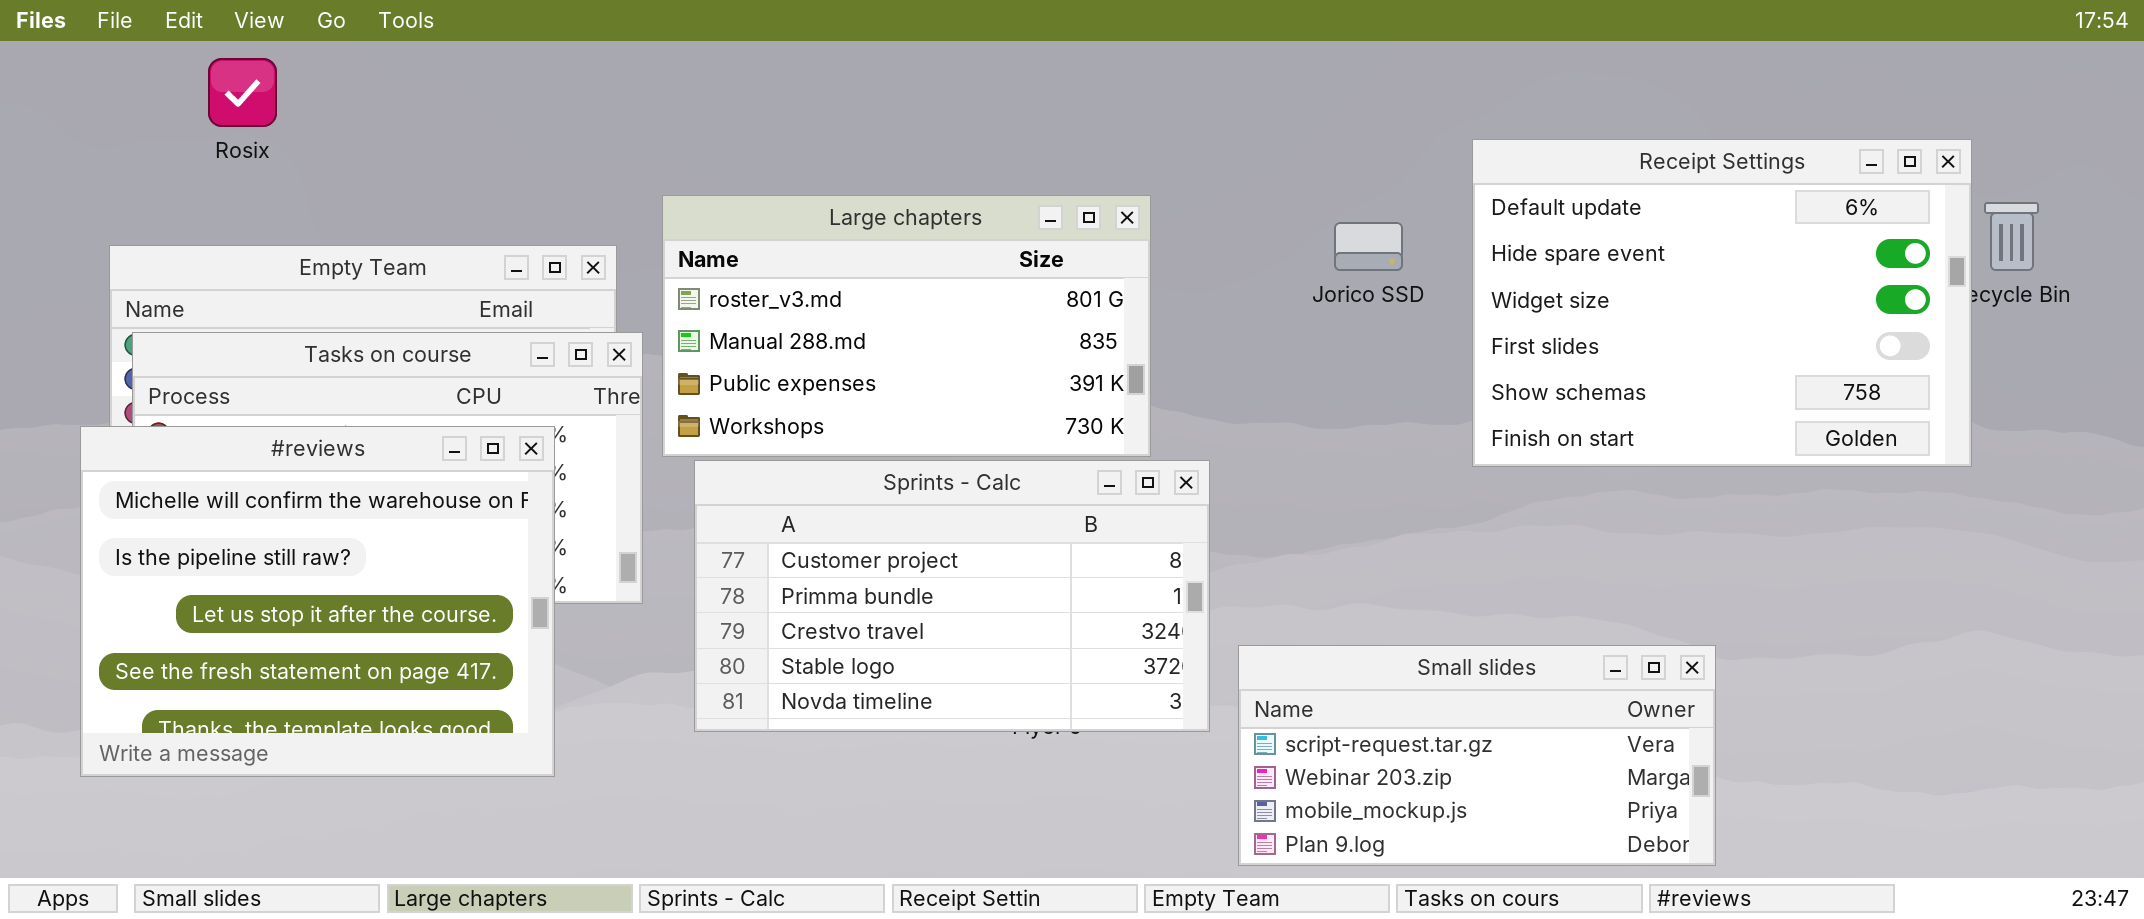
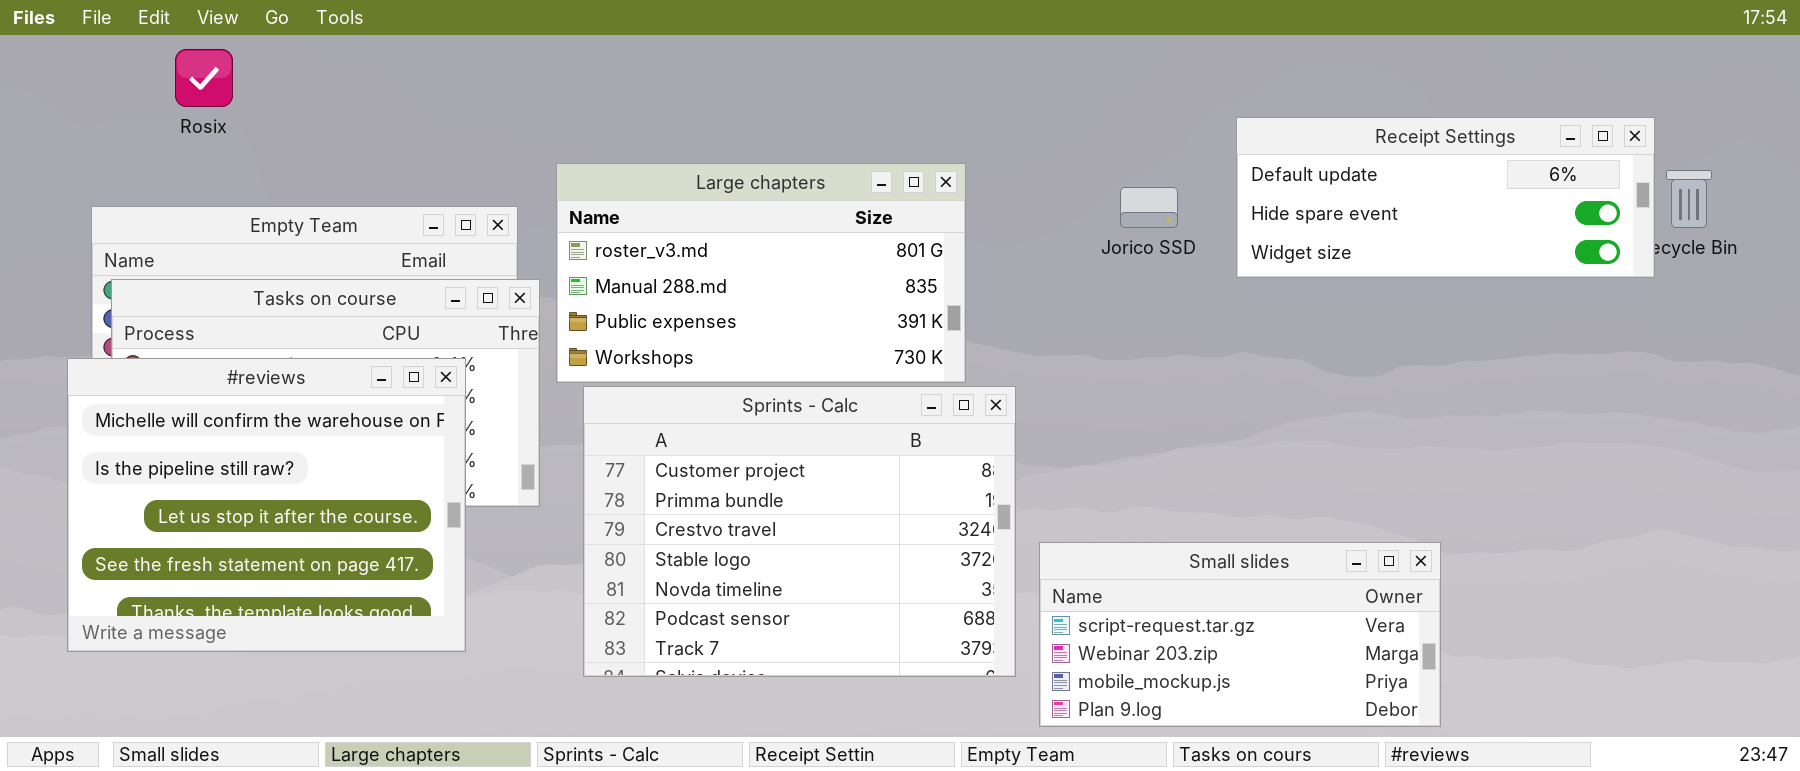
Receipt Settings: [1472,139,1972,467] -> [1236,117,1655,278], resized
Sprints - Calc: [694,460,1210,732] -> [583,386,1016,677], resized

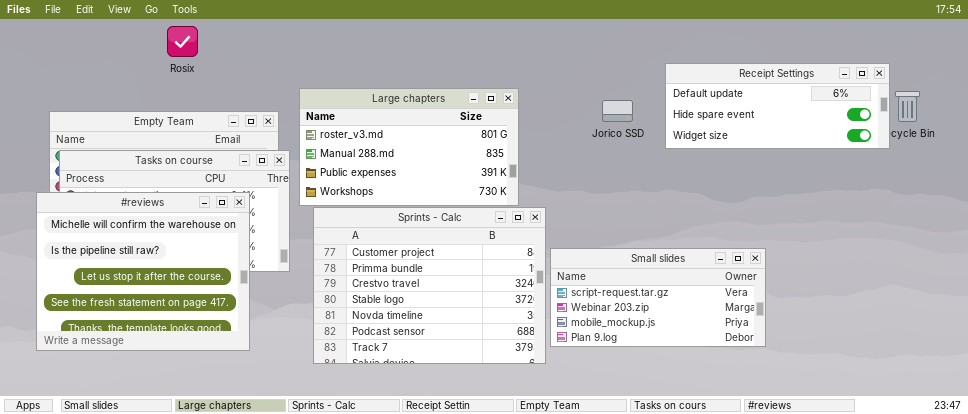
Rosix: [175,49,233,107] -> [167,26,198,57], moved
Small slides: [1039,542,1441,727] -> [550,248,766,347], moved

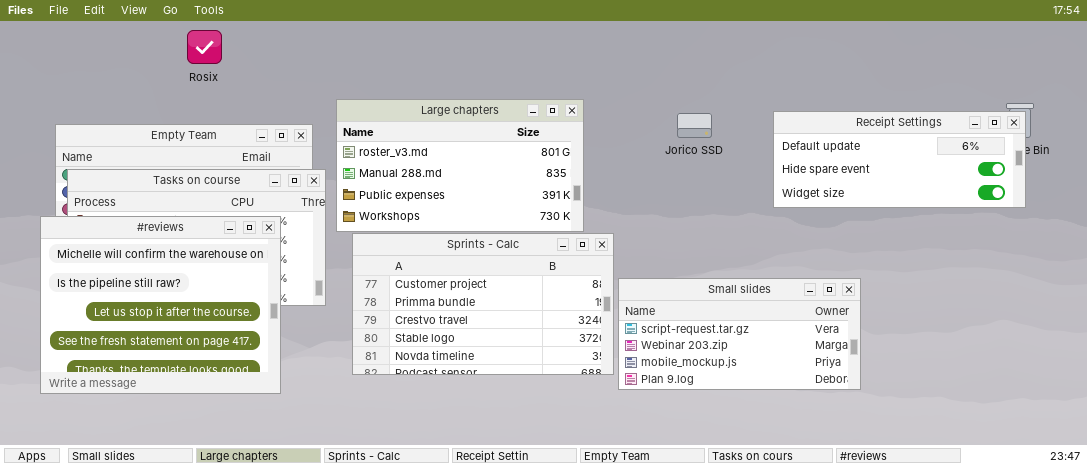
Receipt Settings: [665,63,890,149] -> [773,111,1026,208], moved
Sprints - Calc: [313,207,546,364] -> [352,233,614,375], resized

